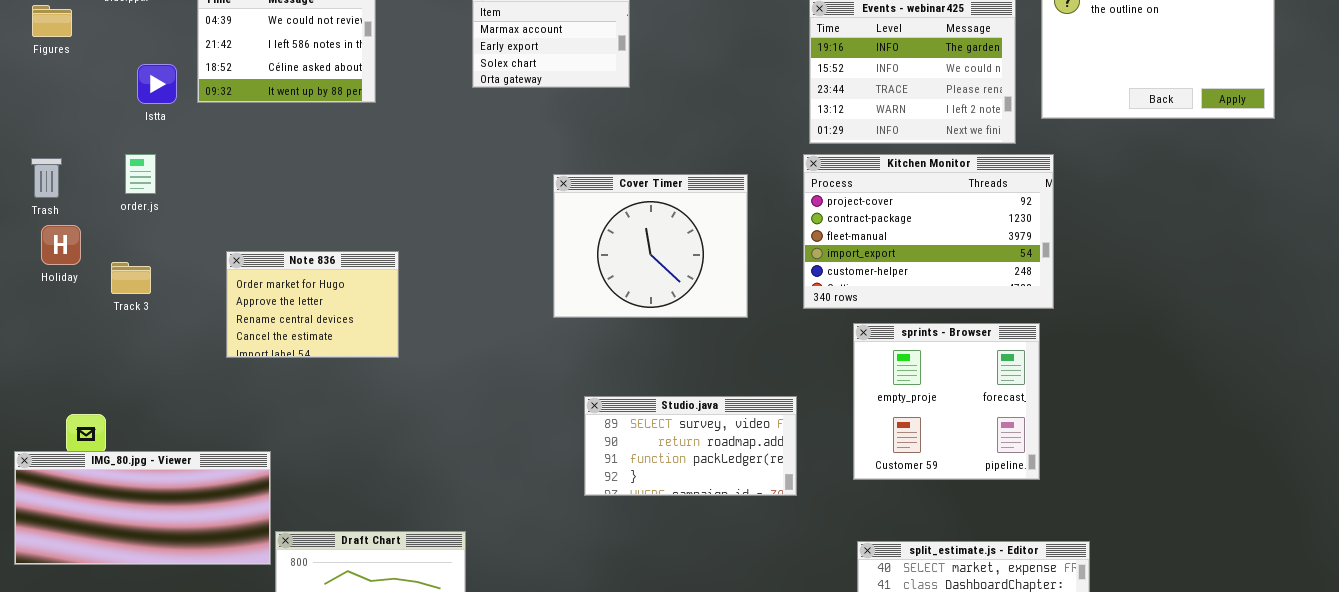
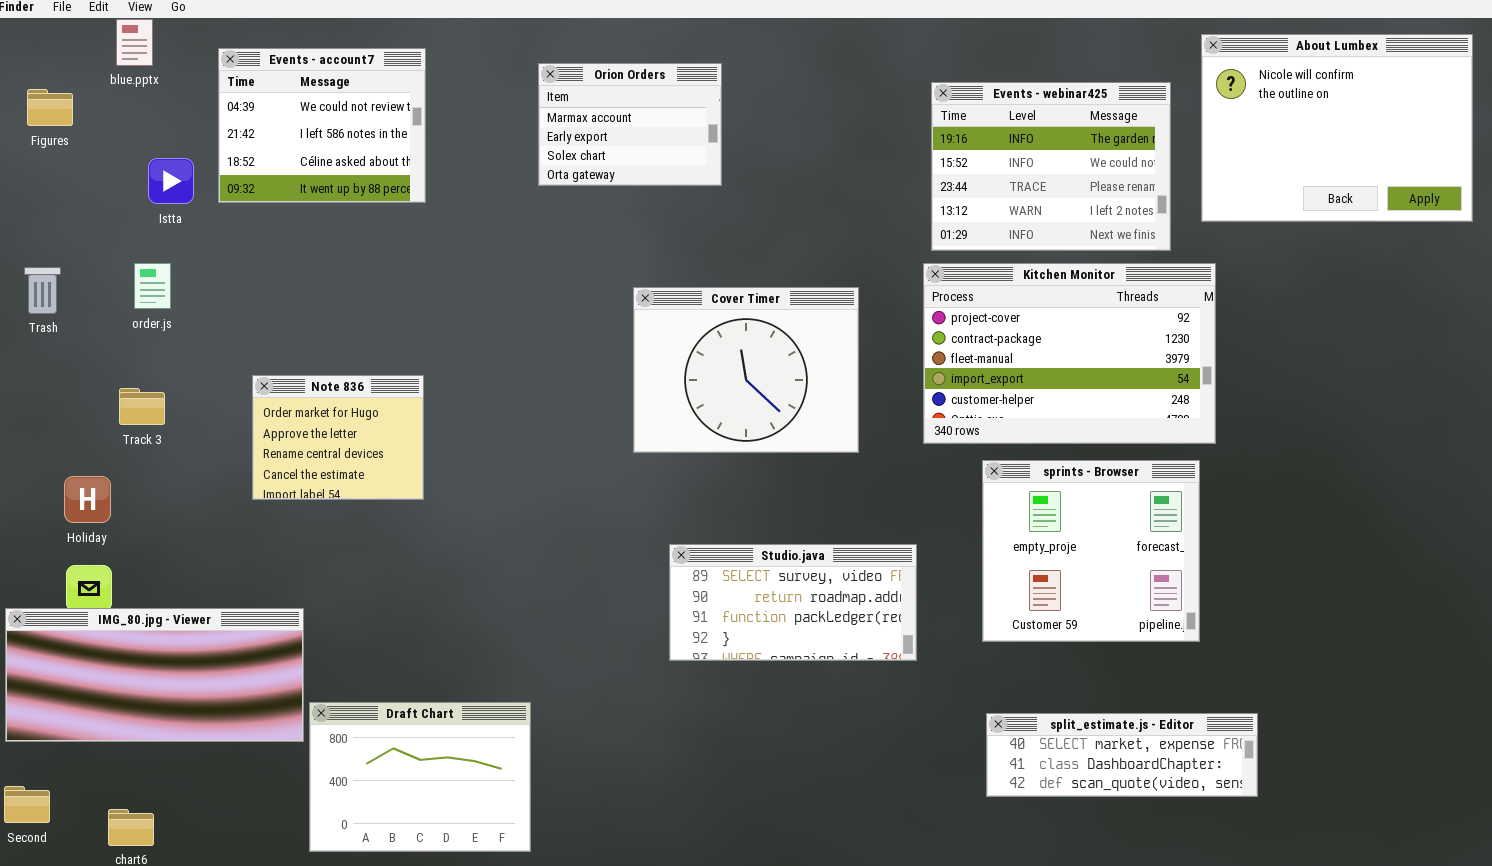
Holiday: [41,225,81,265] -> [64,476,111,523], moved
Note 836: [226,251,399,358] -> [252,375,424,500], resized

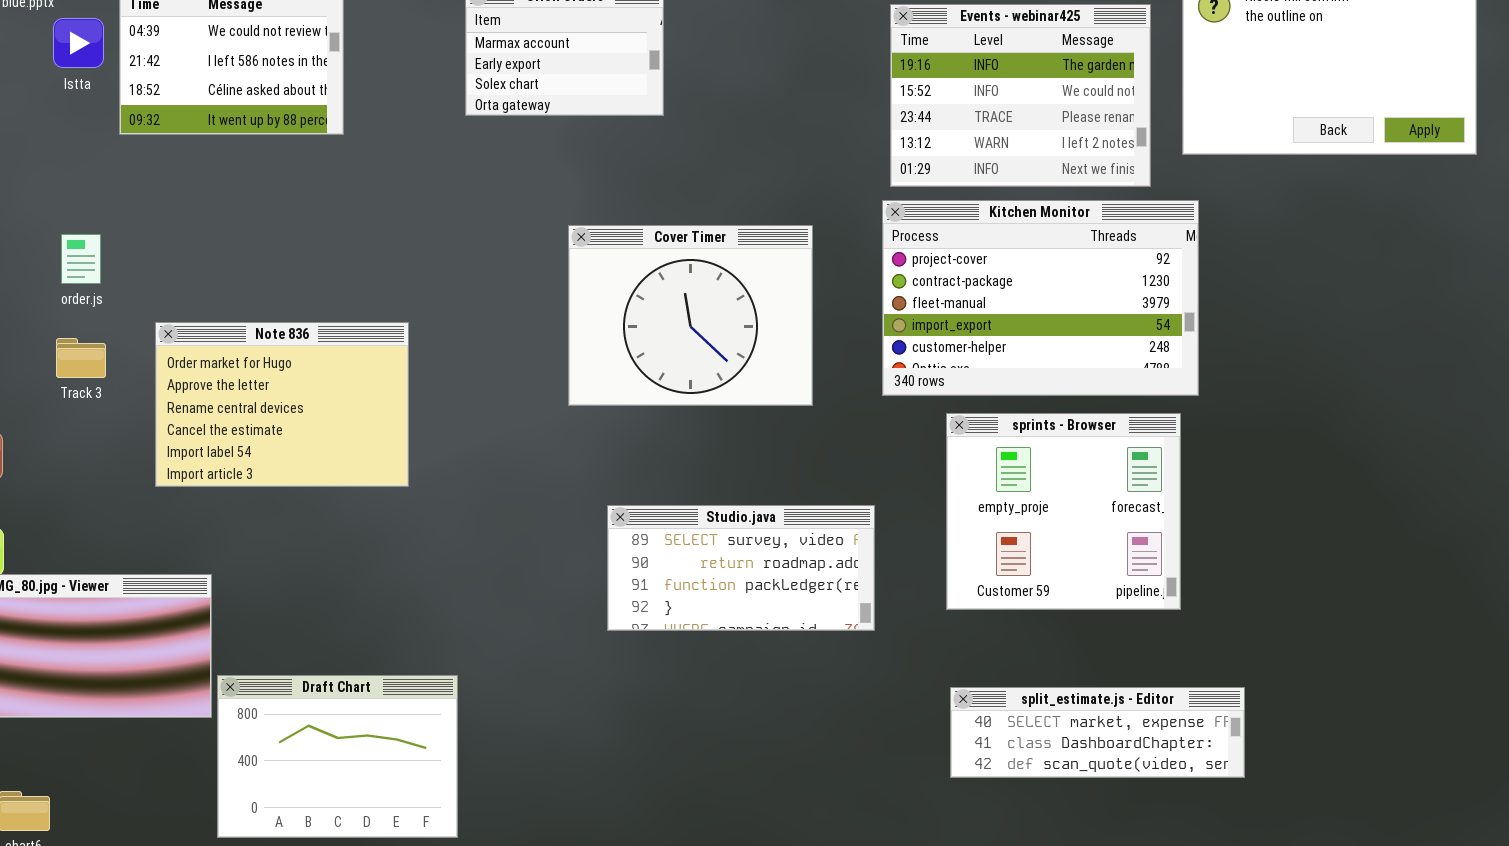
Istta: [148,158,194,204] -> [53,18,104,68], moved
order.js: [134,263,171,309] -> [61,234,101,284], moved
Note 836: [252,375,424,500] -> [155,322,409,487], resized
Track 3: [119,388,165,425] -> [56,338,106,378], moved

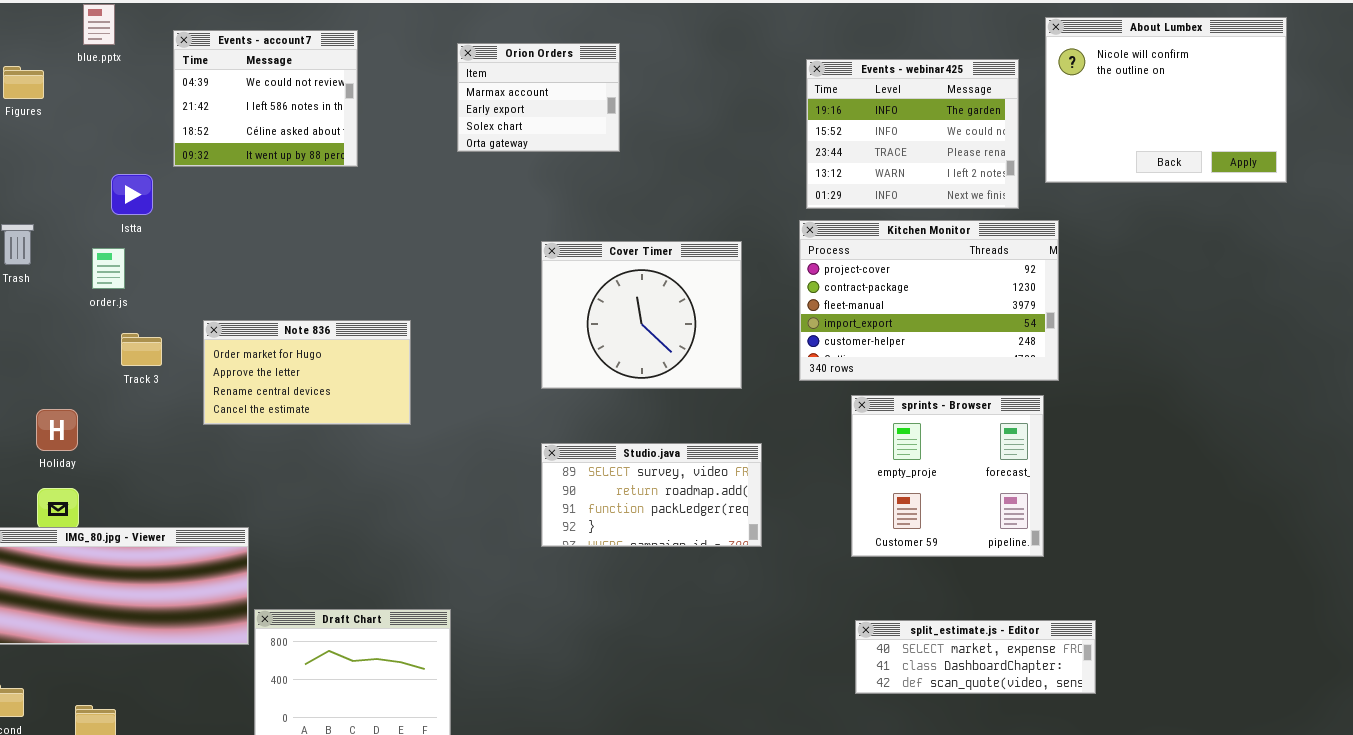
Istta: [53,18,104,68] -> [111,174,153,215], moved
order.js: [61,234,101,284] -> [92,248,125,289], moved
Note 836: [155,322,409,487] -> [203,320,411,425], resized
Studio.java: [607,505,875,631] -> [541,443,762,547], moved

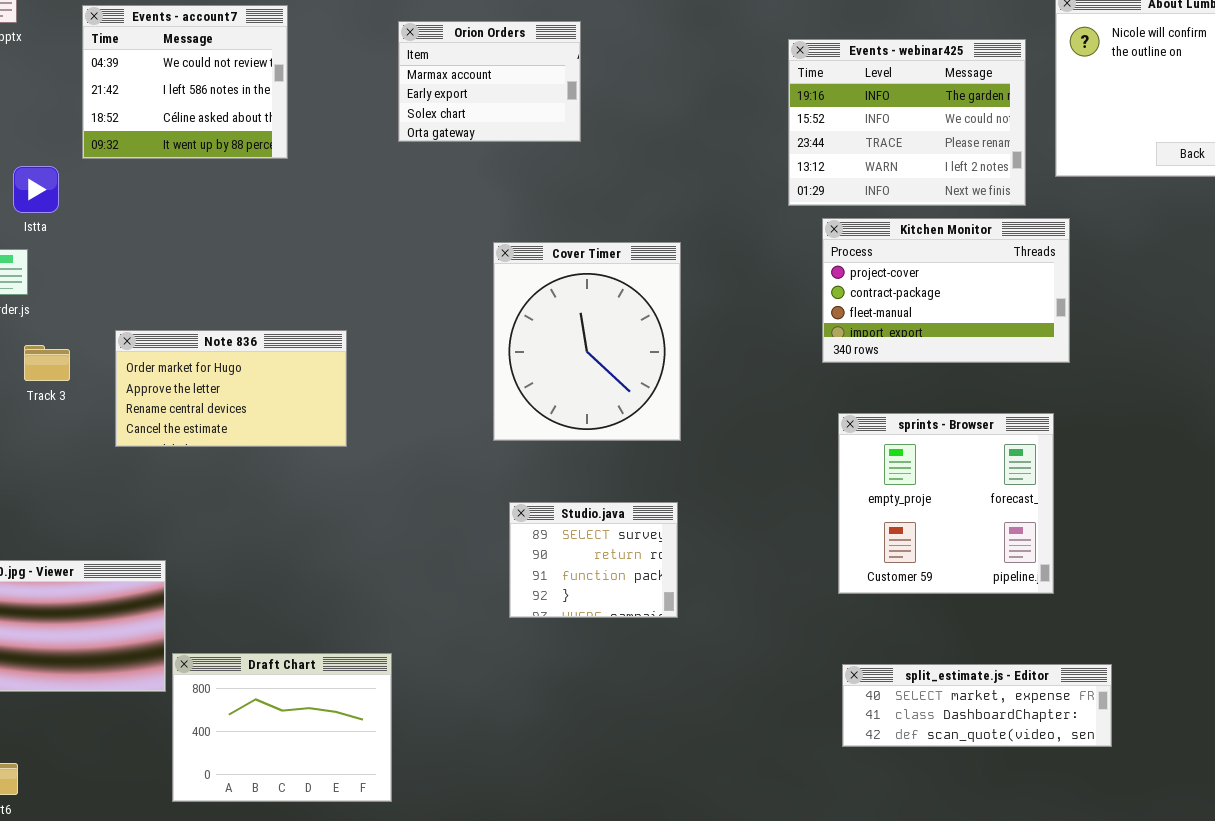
Kitchen Monitor: [799,220,1059,381] -> [822,218,1070,363], resized
Cover Timer: [541,241,742,389] -> [493,242,681,441], resized
Studio.java: [541,443,762,547] -> [509,502,678,618], moved, resized

